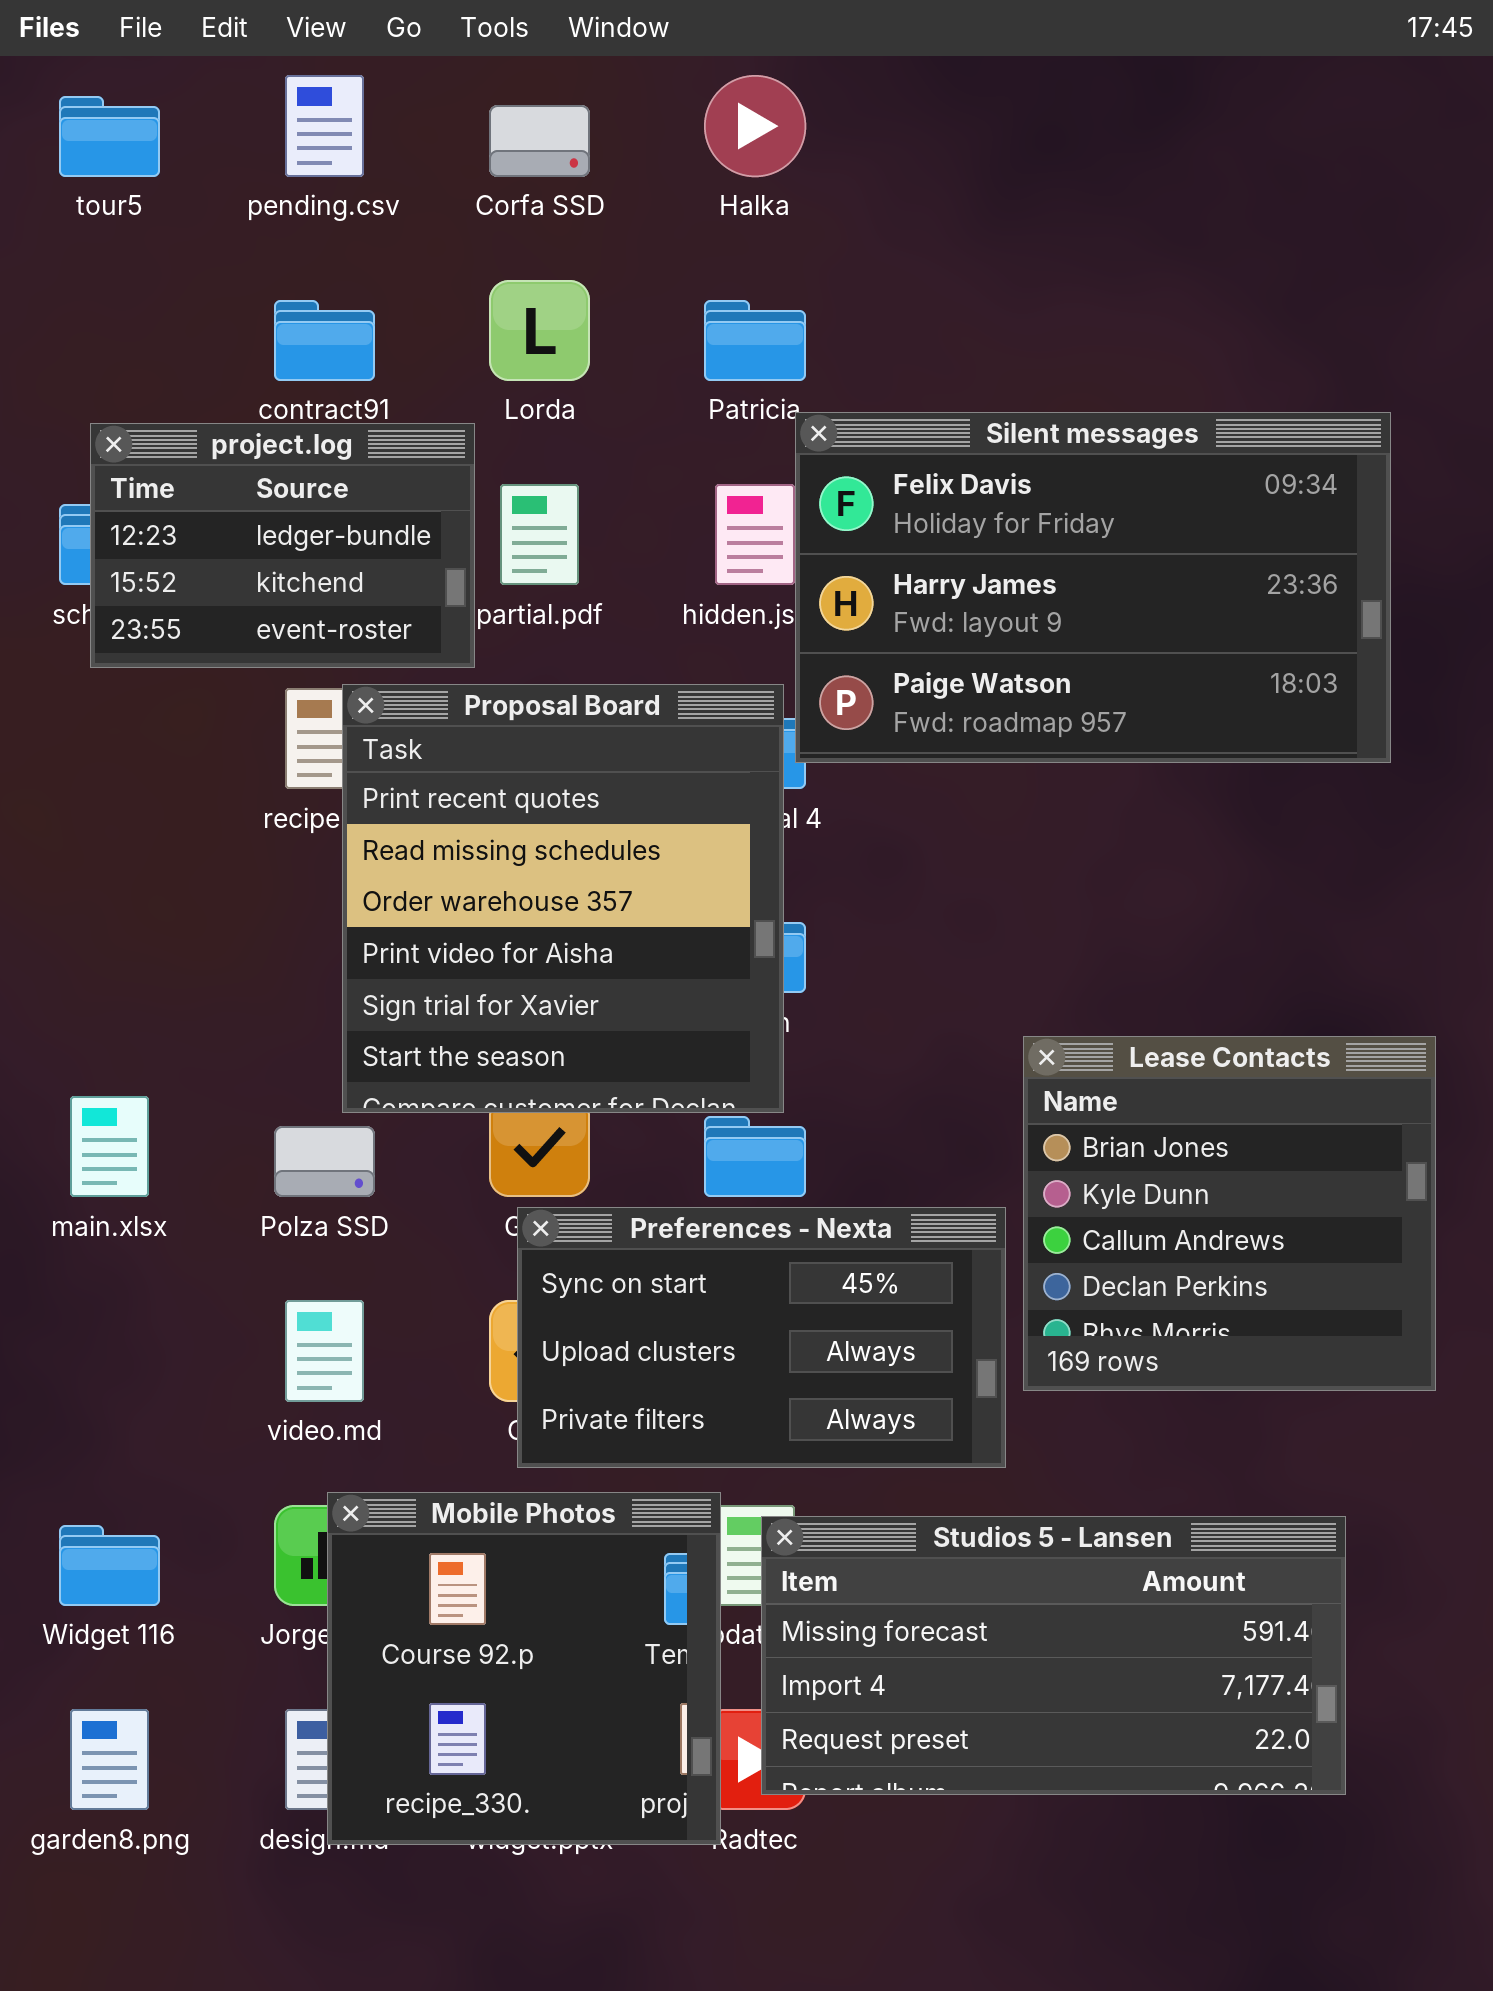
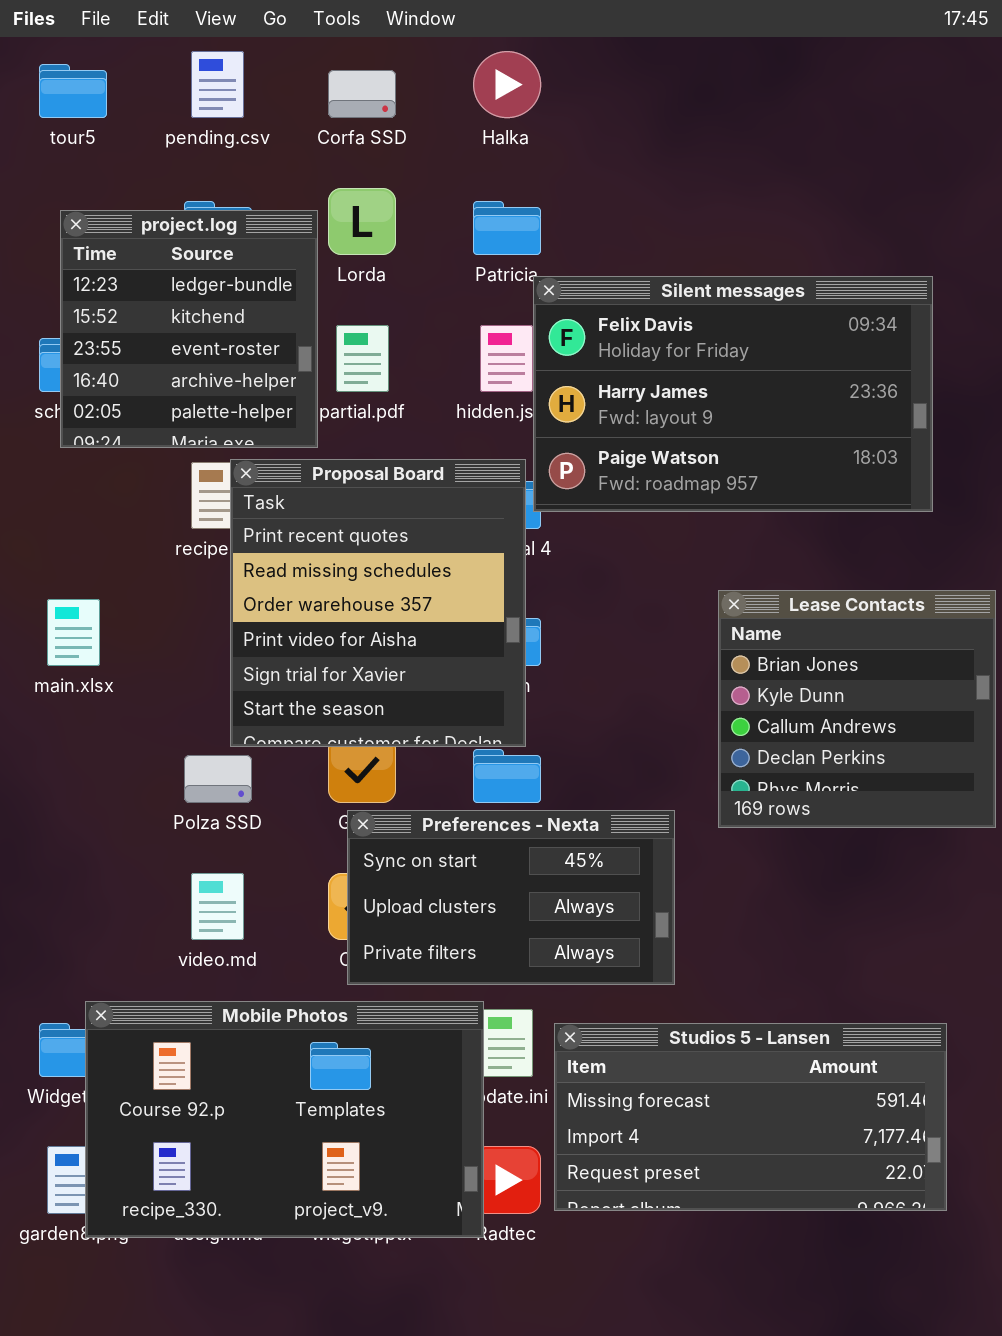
project.log: [90,423,475,668] -> [60,210,318,448], resized
Lease Contacts: [1023,1036,1436,1391] -> [718,590,996,828], moved
main.xlsx: [70,1096,149,1197] -> [47,599,100,666], moved
Mobile Photos: [327,1492,721,1845] -> [85,1001,484,1238], resized
Studios 5 - Lansen: [761,1516,1346,1795] -> [554,1023,947,1211], moved

